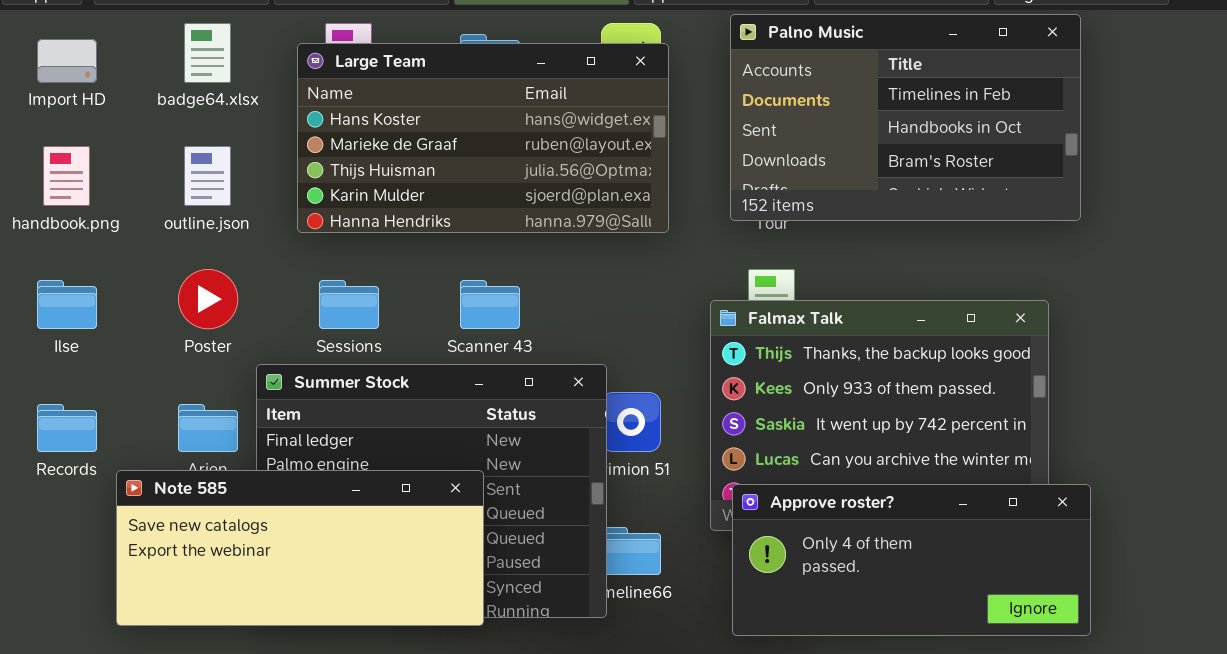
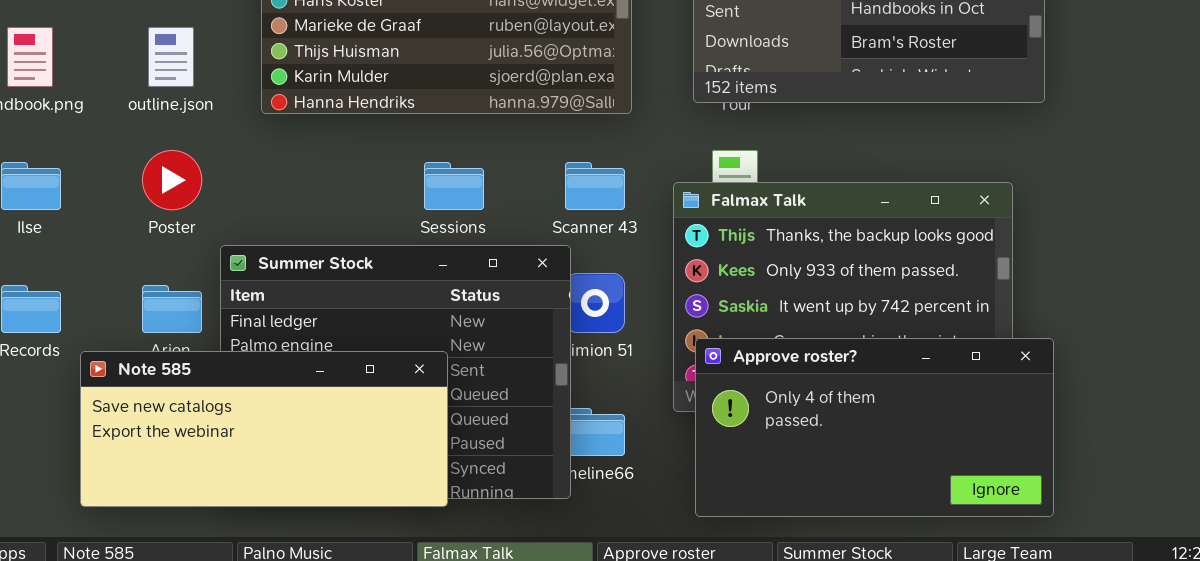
Sessions: [319,280,379,329] -> [424,162,484,210], moved
Scanner 43: [460,280,520,329] -> [565,162,625,210], moved
Approve roster?: [732,484,1091,636] -> [695,338,1054,517], resized

